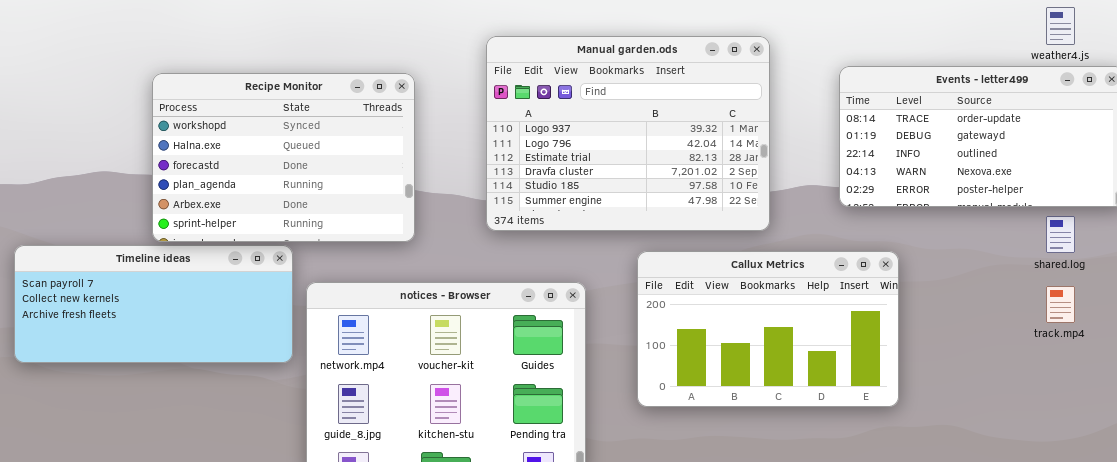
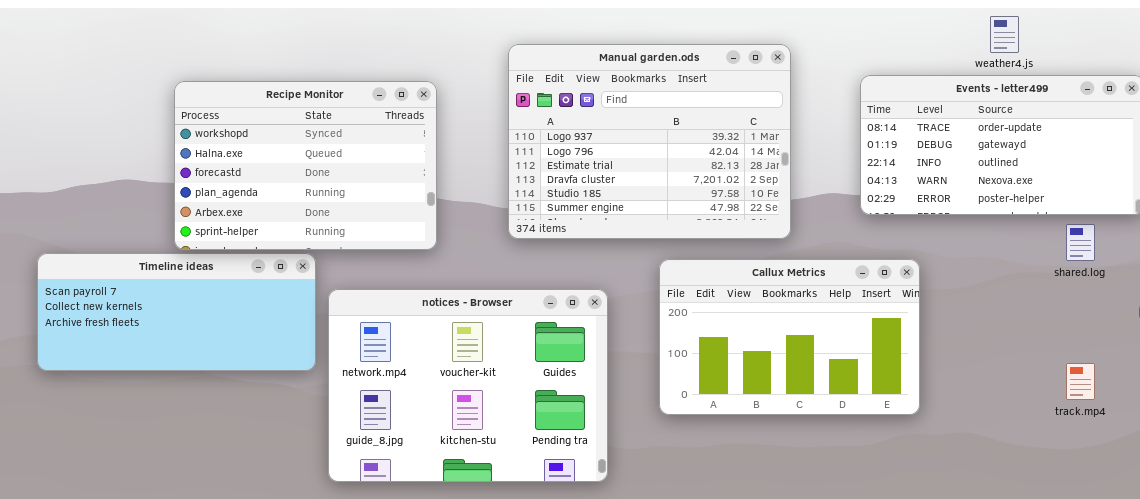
weather4.js: [1046,7,1075,45] -> [990,16,1019,53], moved
track.mp4: [1046,286,1075,323] -> [1066,363,1095,400], moved

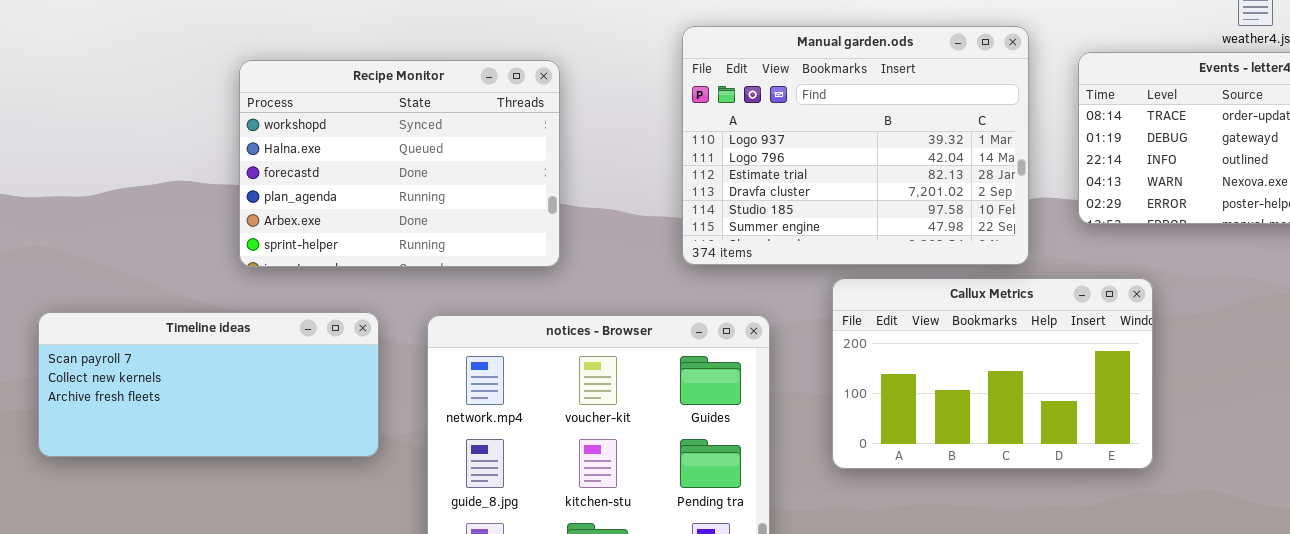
Manual garden.ods: [508,44,791,239] -> [682,26,1029,265], moved
Timeline ideas: [37,253,316,371] -> [38,312,379,457], moved

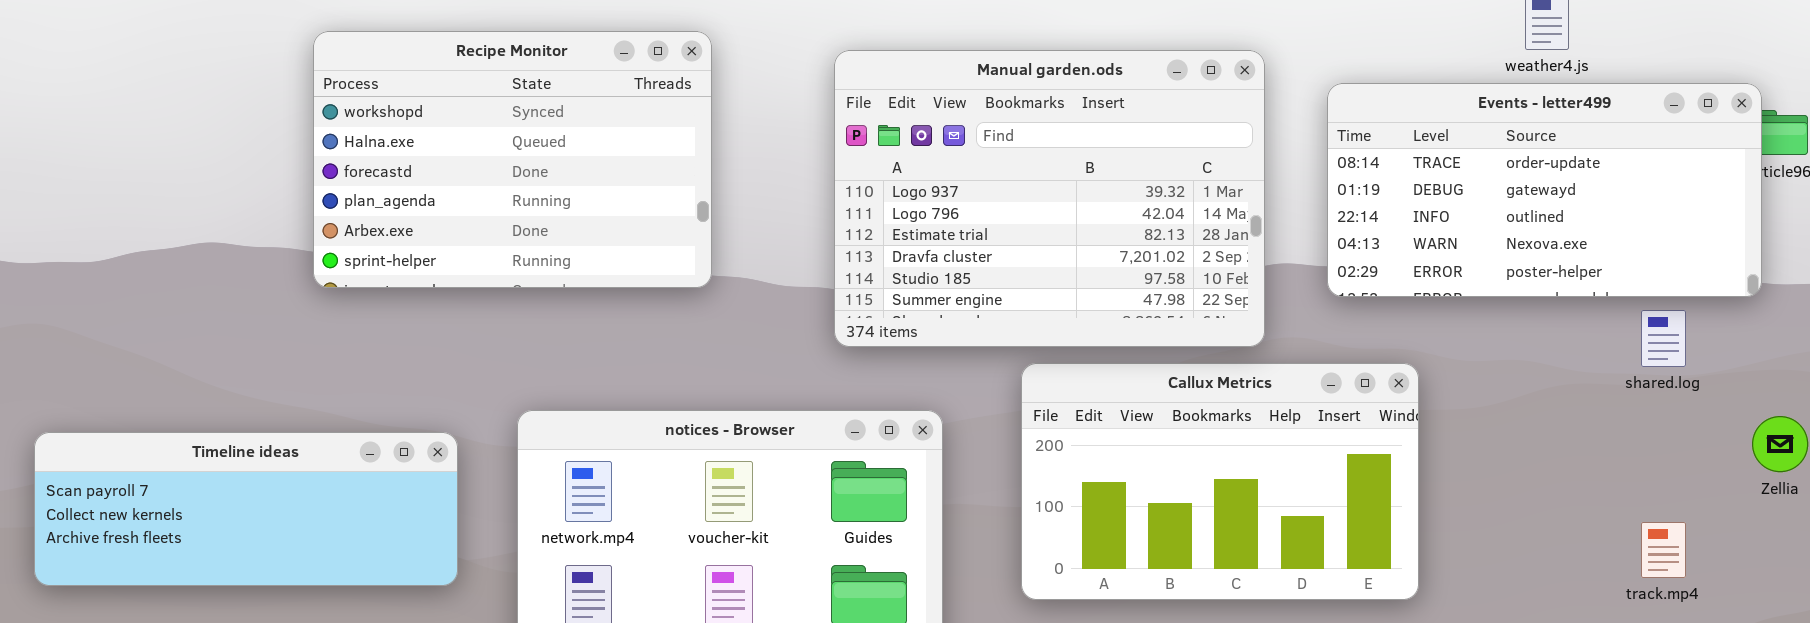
Recipe Monitor: [239,60,560,267] -> [313,31,712,288], moved
Timeline ideas: [38,312,379,457] -> [34,432,458,586], resized

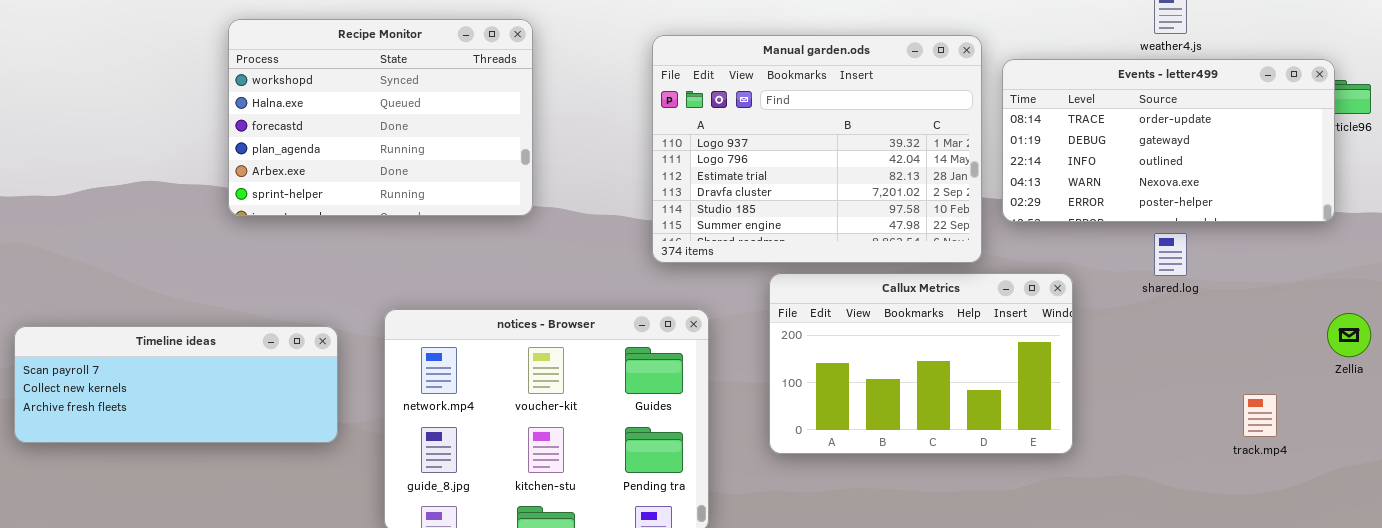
Manual garden.ods: [834,50,1265,347] -> [652,35,982,263], moved
shared.log: [1641,310,1686,367] -> [1154,233,1187,276], moved

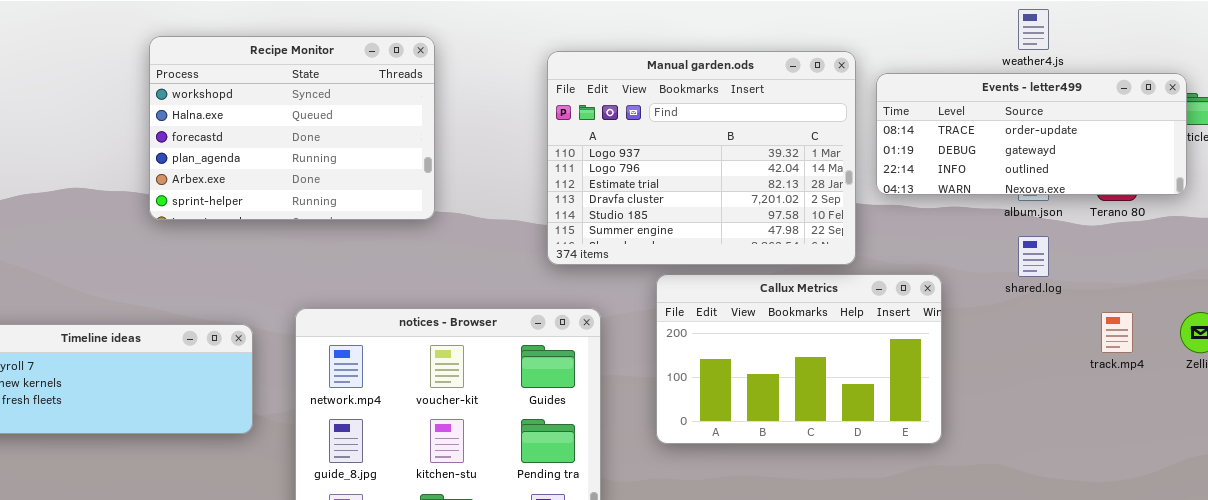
Events - letter499: [1002,59,1335,222] -> [876,73,1187,195], resized
track.mp4: [1243,394,1277,437] -> [1101,312,1133,353], moved

